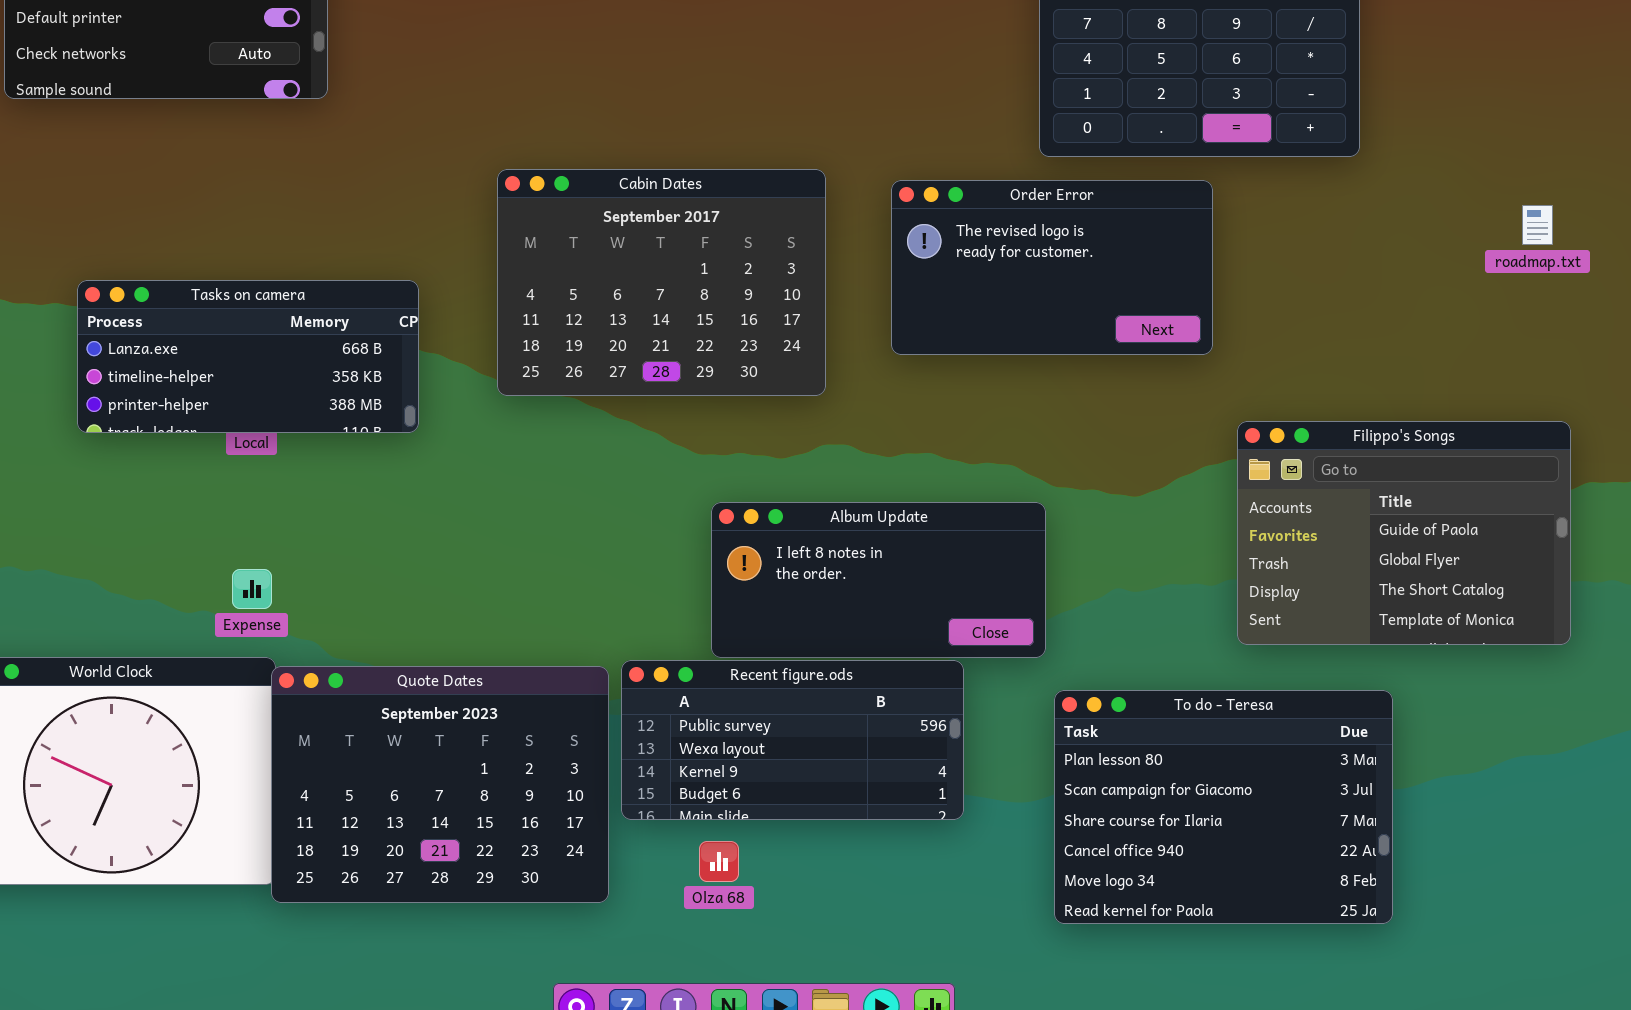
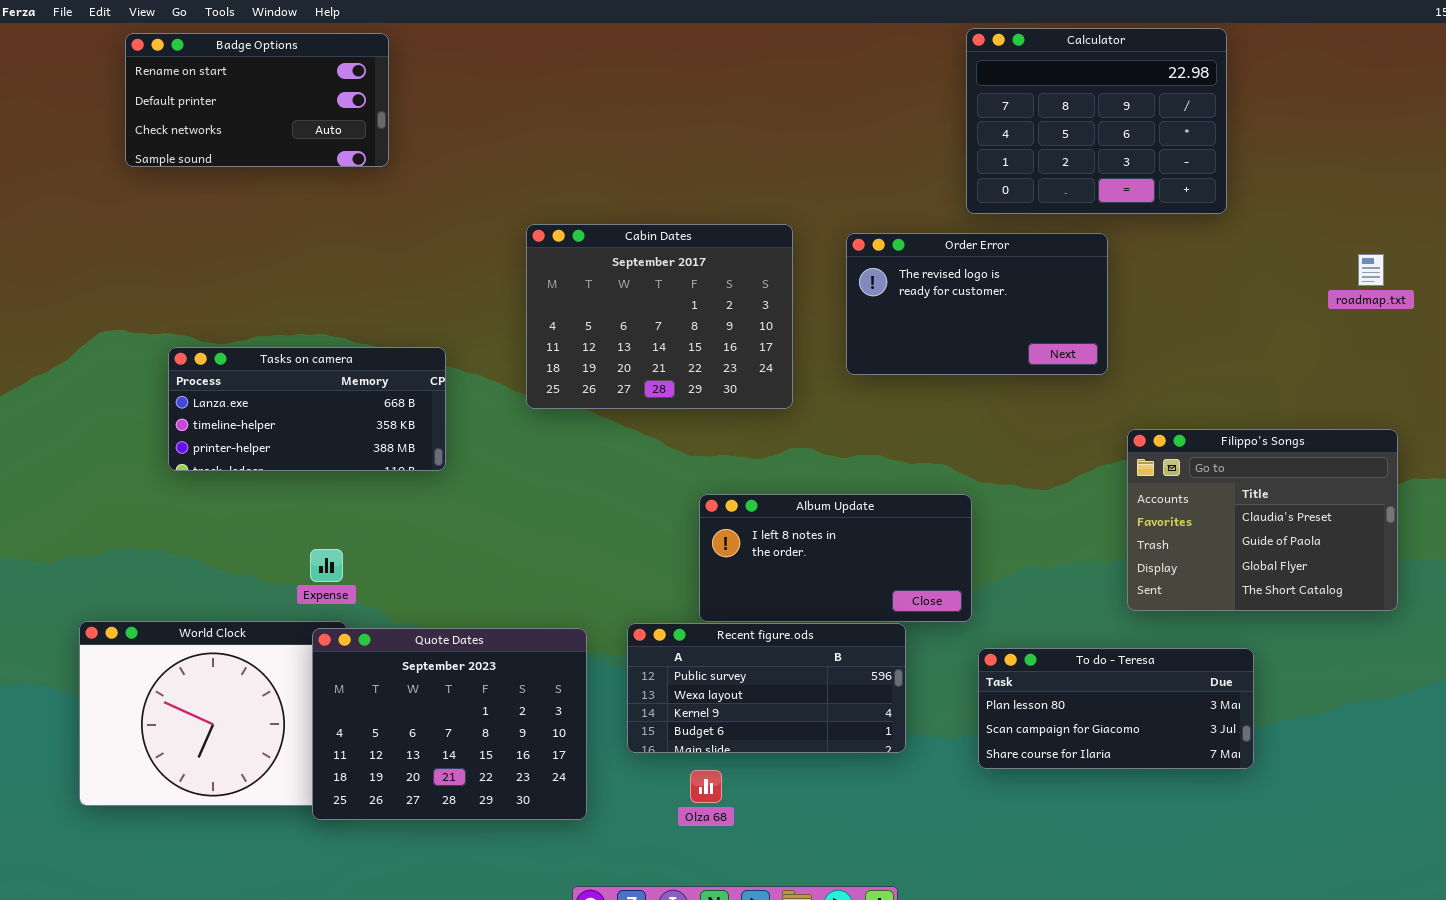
Tasks on camera: [77,280,419,433] -> [168,347,446,471], moved
Filippo's Songs: [1237,421,1571,645] -> [1127,429,1398,611], scrolled up 1 row
Quote Dates: [271,666,609,903] -> [312,628,587,820], moved
To do - Teresa: [1054,690,1393,924] -> [978,648,1254,769], resized

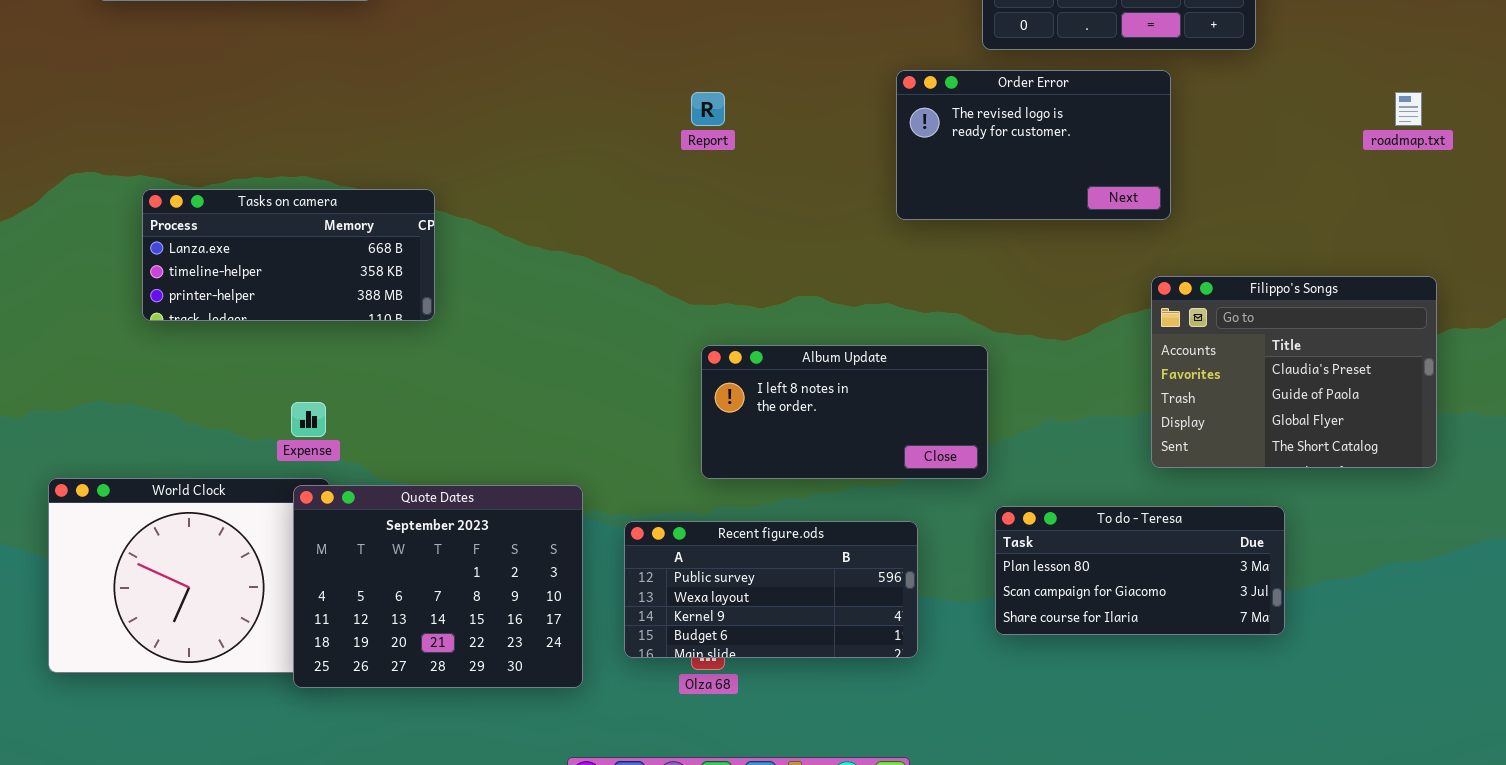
Cabin Dates: [526,224,793,409] -> none, closed
Order Error: [846,233,1108,375] -> [896,70,1171,220], moved
Recent figure.ods: [627,623,906,753] -> [624,521,918,658], moved

